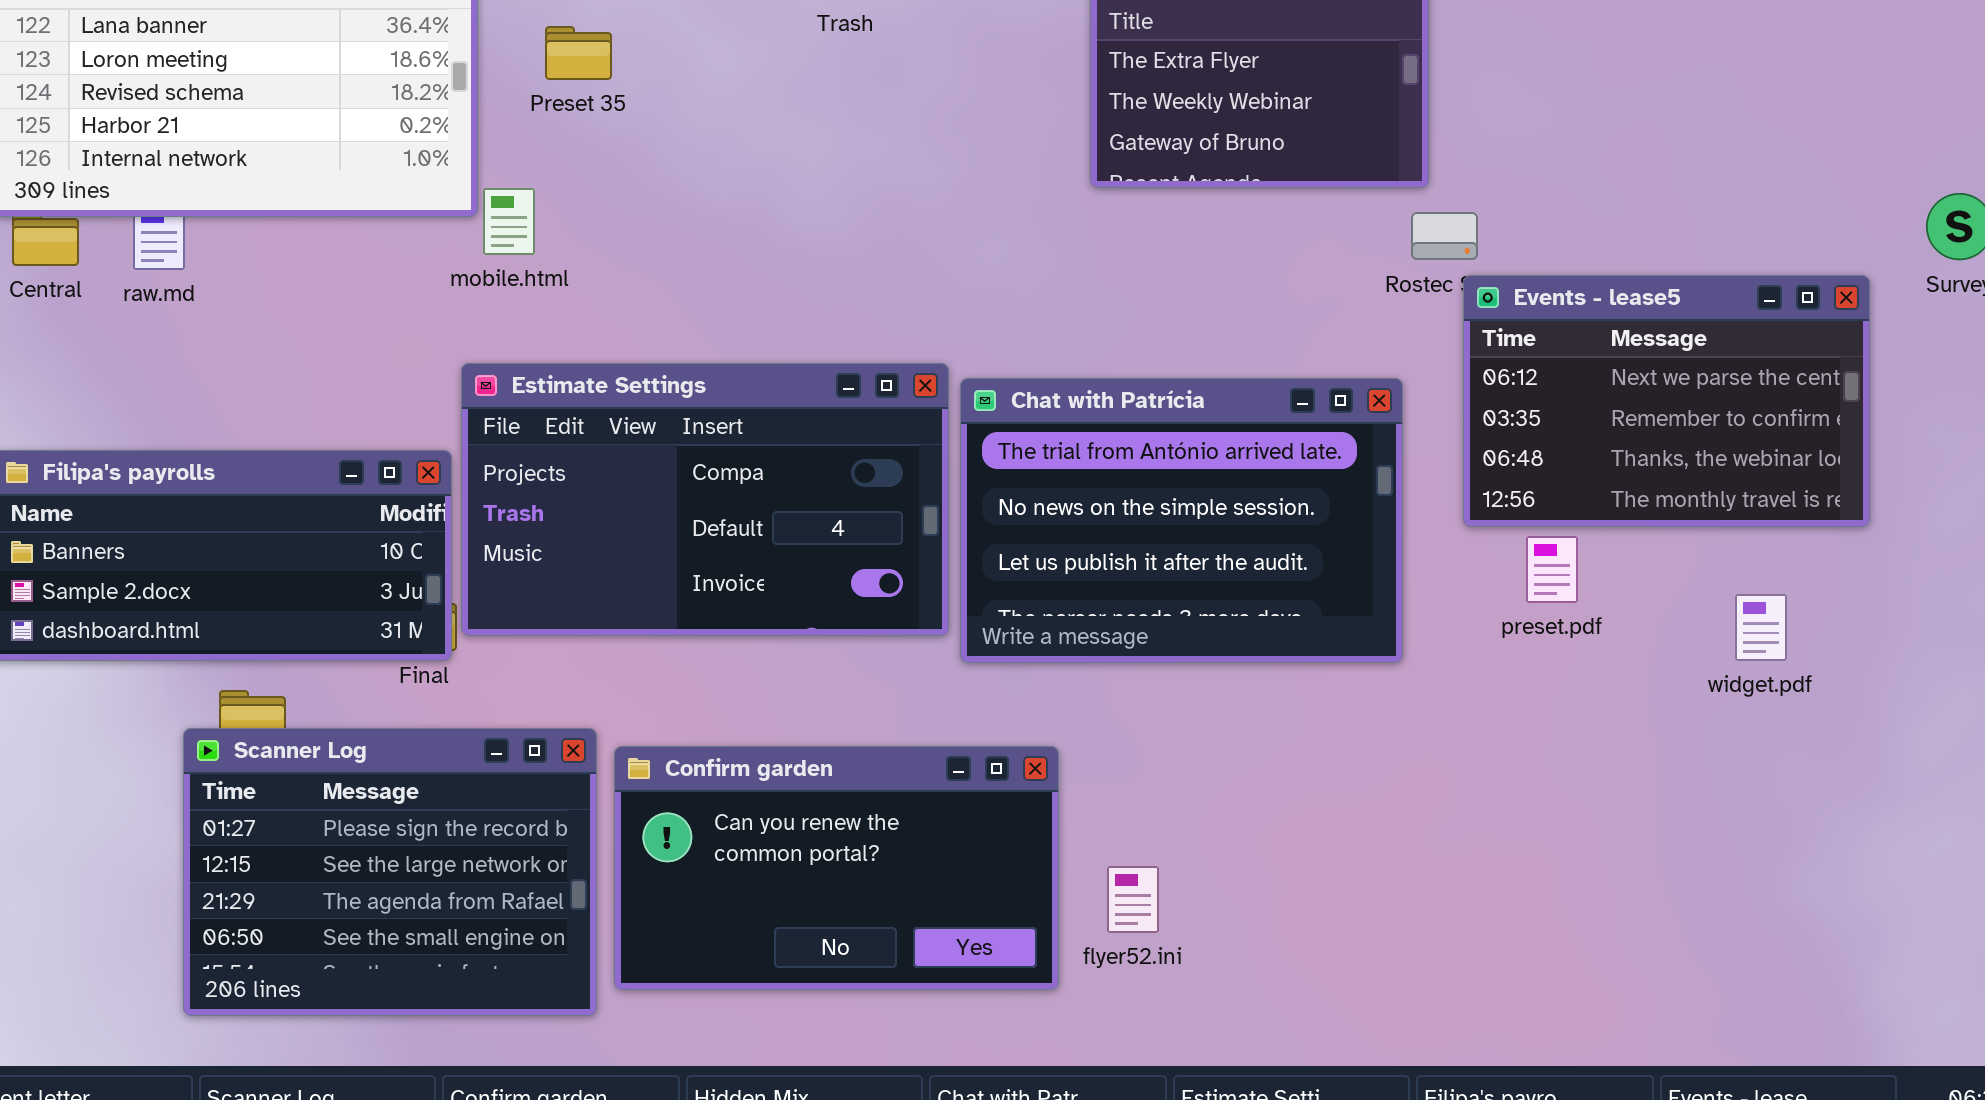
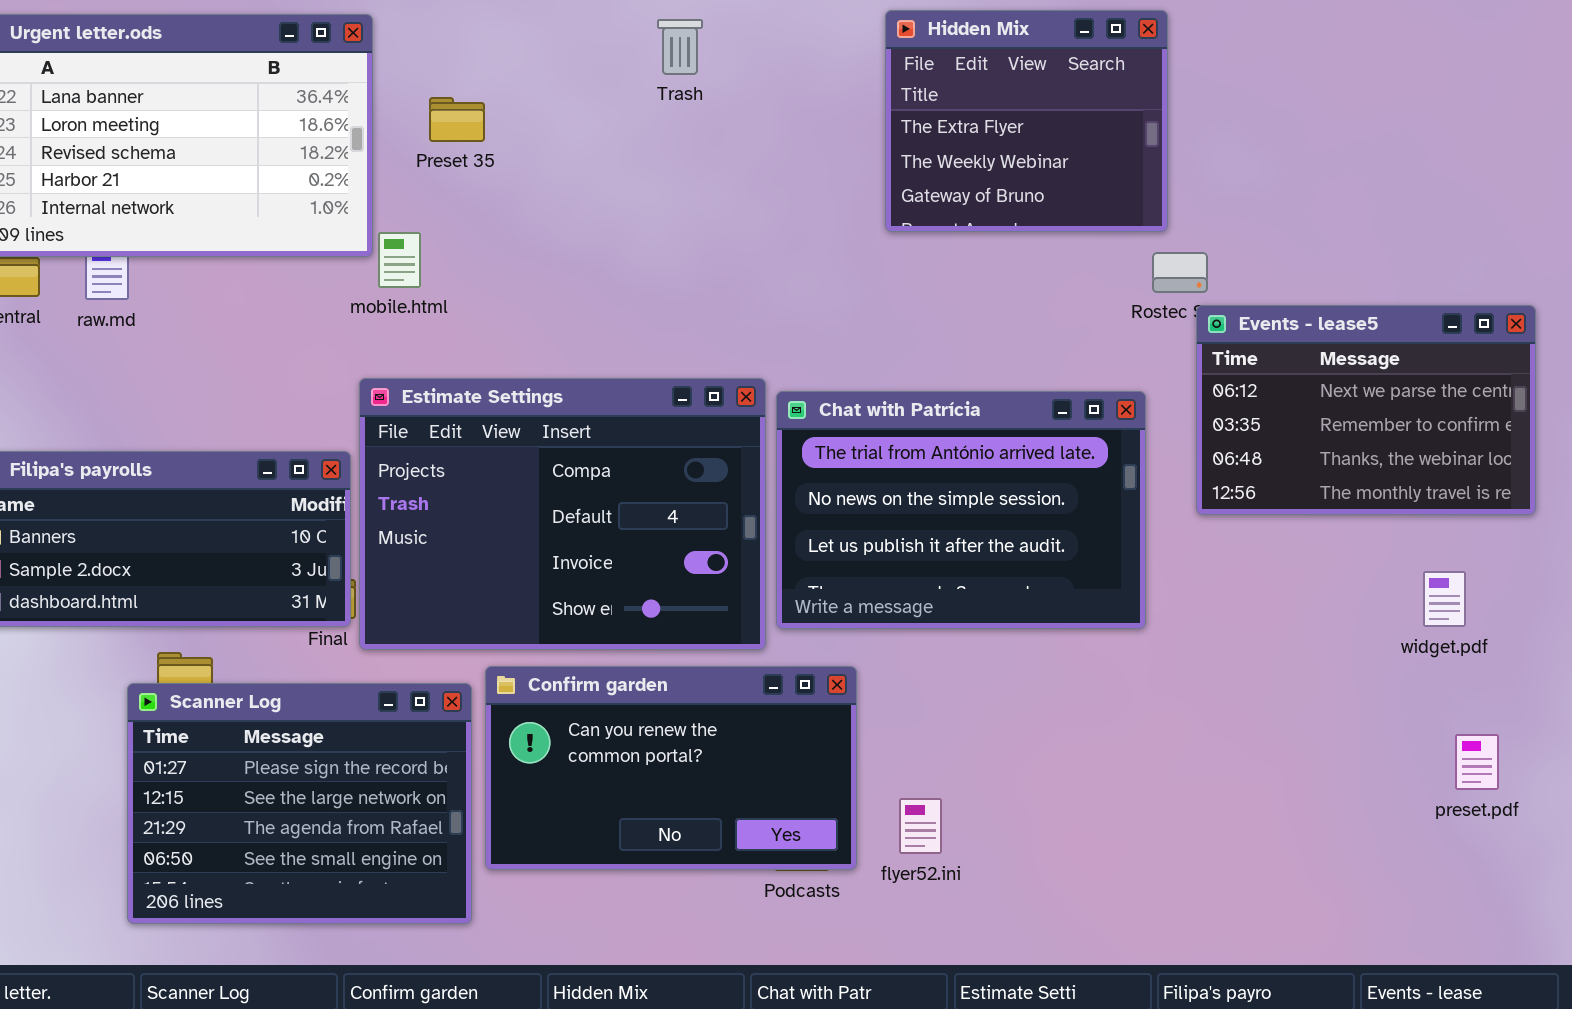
Estimate Settings: [461,363,949,636] -> [359,378,766,650], resized
preset.pdf: [1526,536,1578,603] -> [1455,734,1499,790], moved
Confirm garden: [614,746,1059,990] -> [485,666,857,870], moved

